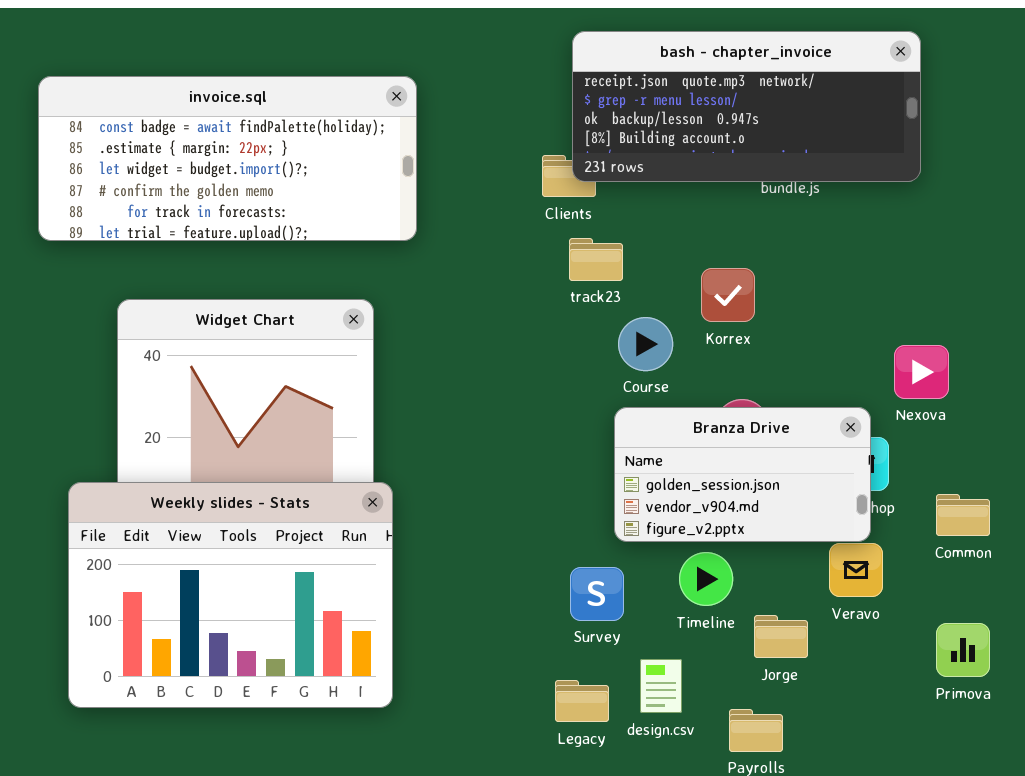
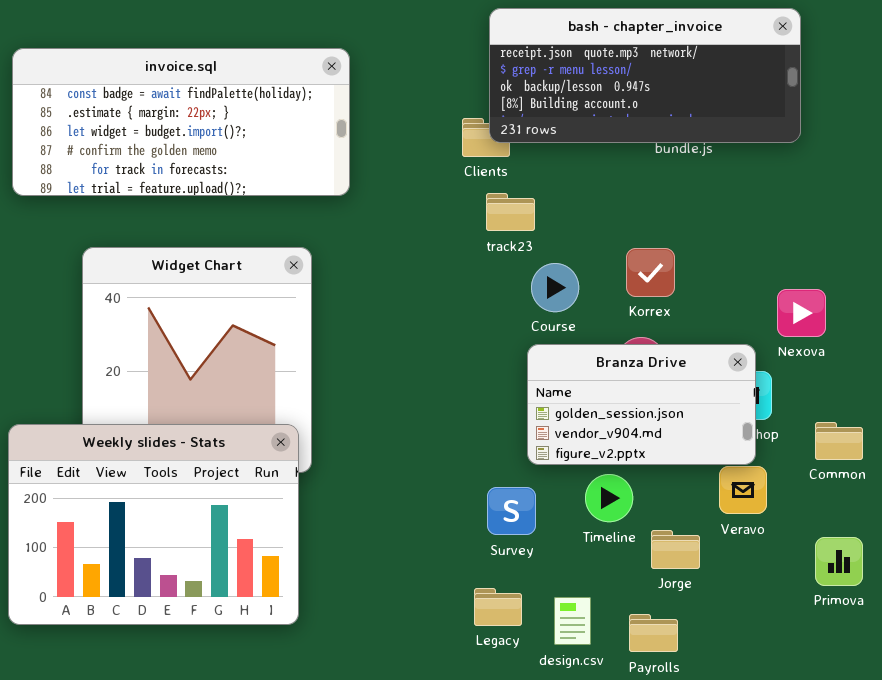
Korrex: [701,268,755,322] -> [626,248,675,297], moved
Weekly slides - Stats: [68,482,393,708] -> [8,424,299,625], moved
design.csv: [640,659,682,713] -> [554,597,591,645], moved

